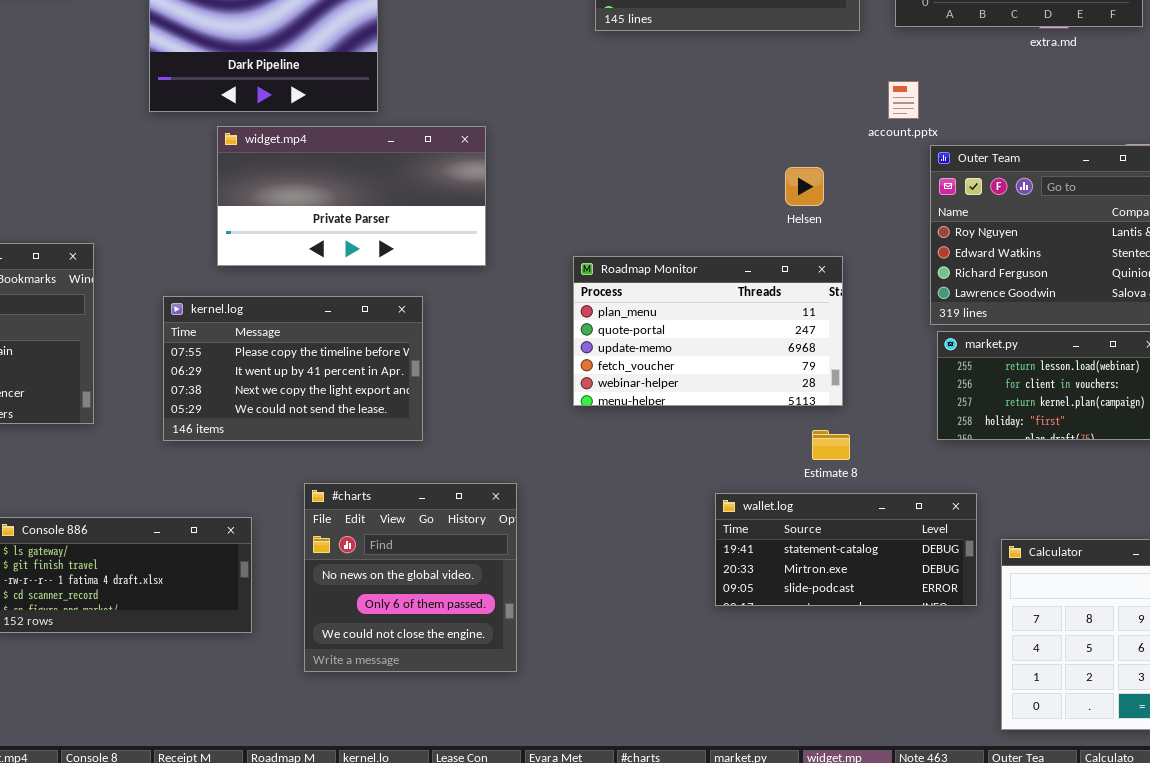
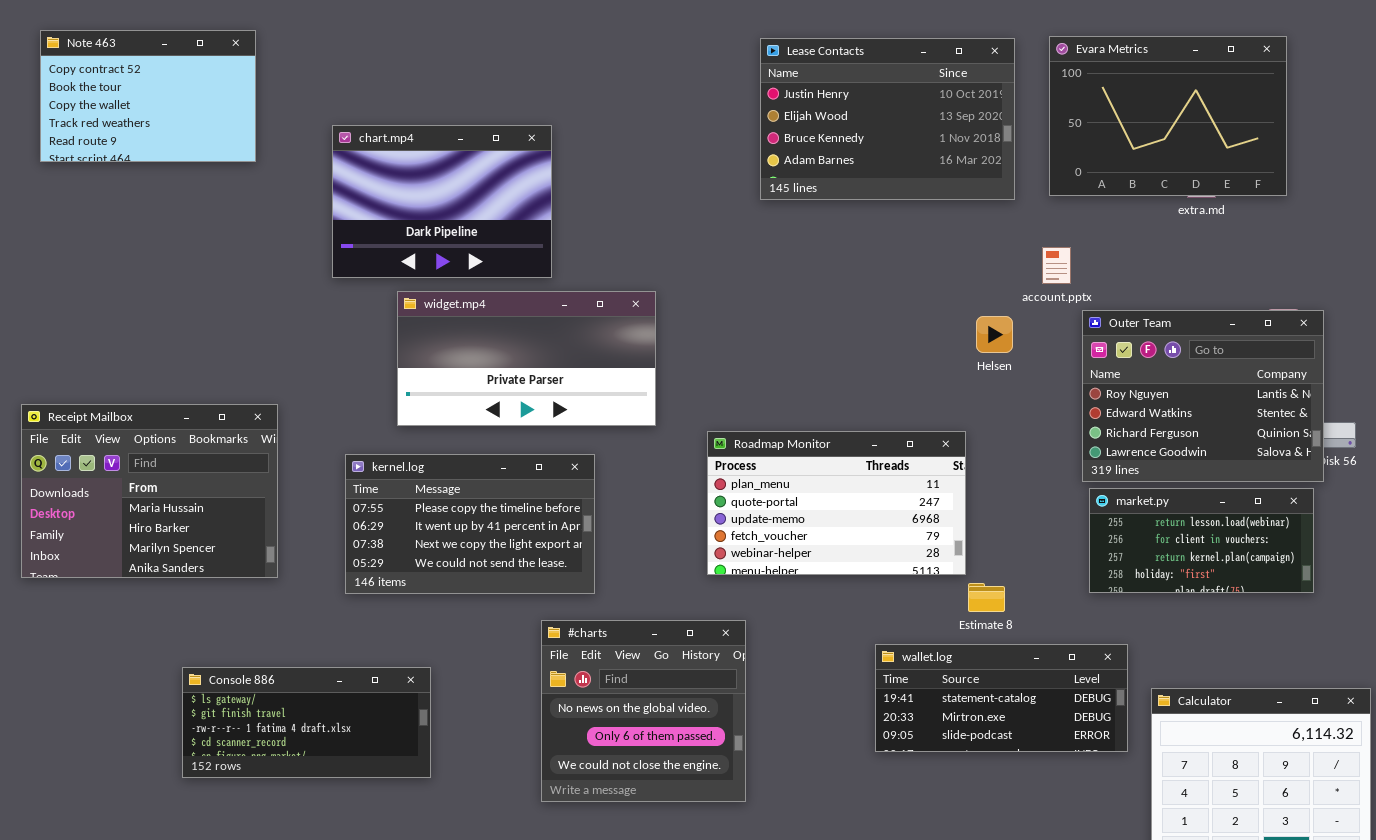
Helsen: [785,167,824,206] -> [976,316,1013,353], moved
Roadmap Monitor: [573,256,843,406] -> [707,431,966,575], moved
#charts: [304,483,517,672] -> [541,620,746,802], moved

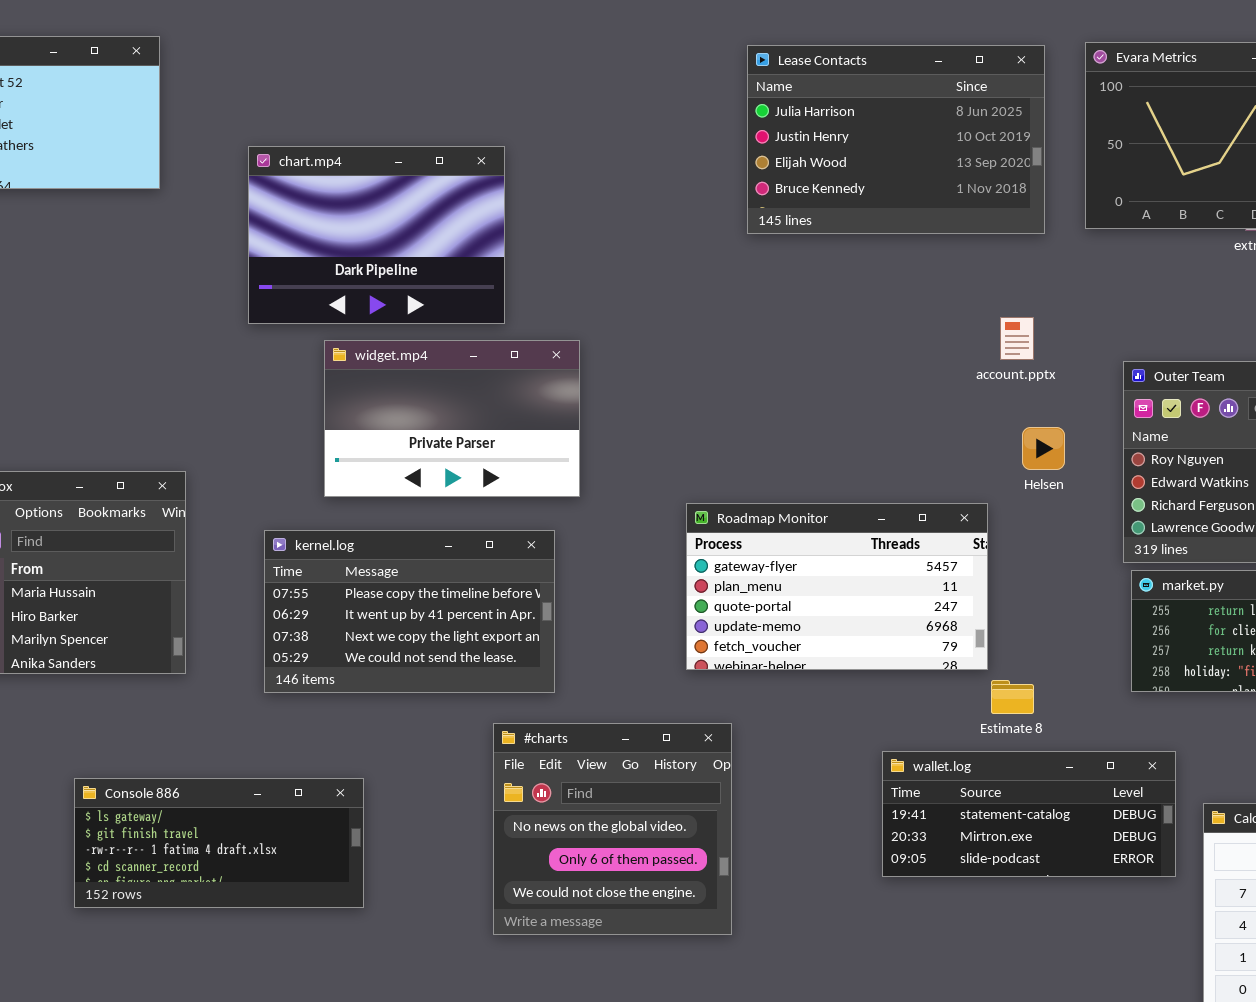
Lease Contacts: [760,38,1015,200] -> [747,45,1045,234], scrolled up 1 row
account.pptx: [1042,247,1071,284] -> [1000,317,1034,360], moved
widget.mp4: [397,291,656,426] -> [324,340,580,497], resized
Helsen: [976,316,1013,353] -> [1022,427,1065,470], moved
Roadmap Monitor: [707,431,966,575] -> [686,503,988,670], scrolled up 1 row

